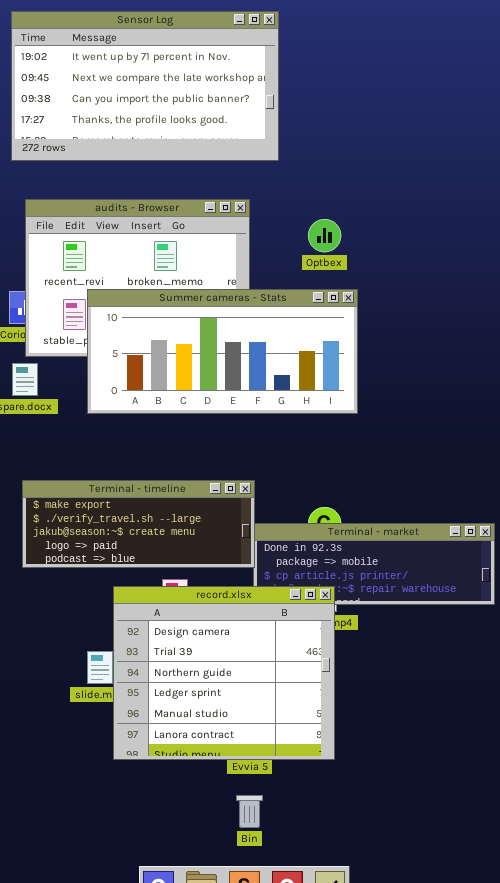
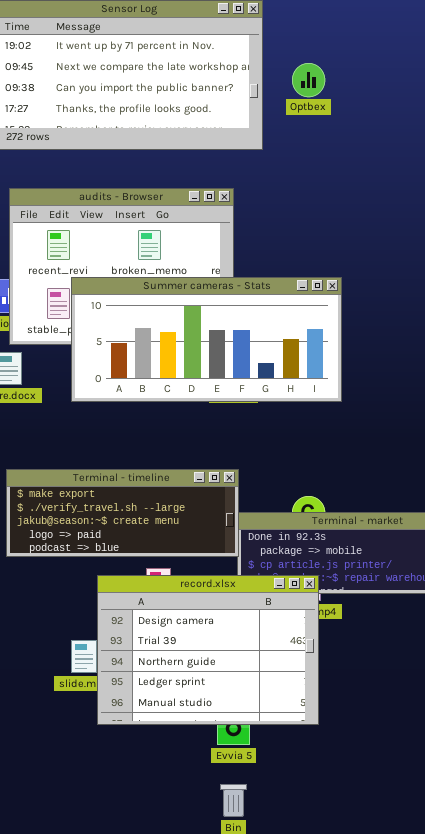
Optbex: [308,219,341,252] -> [292,63,325,97], moved
record.xlsx: [113,586,335,760] -> [97,575,319,725], resized

